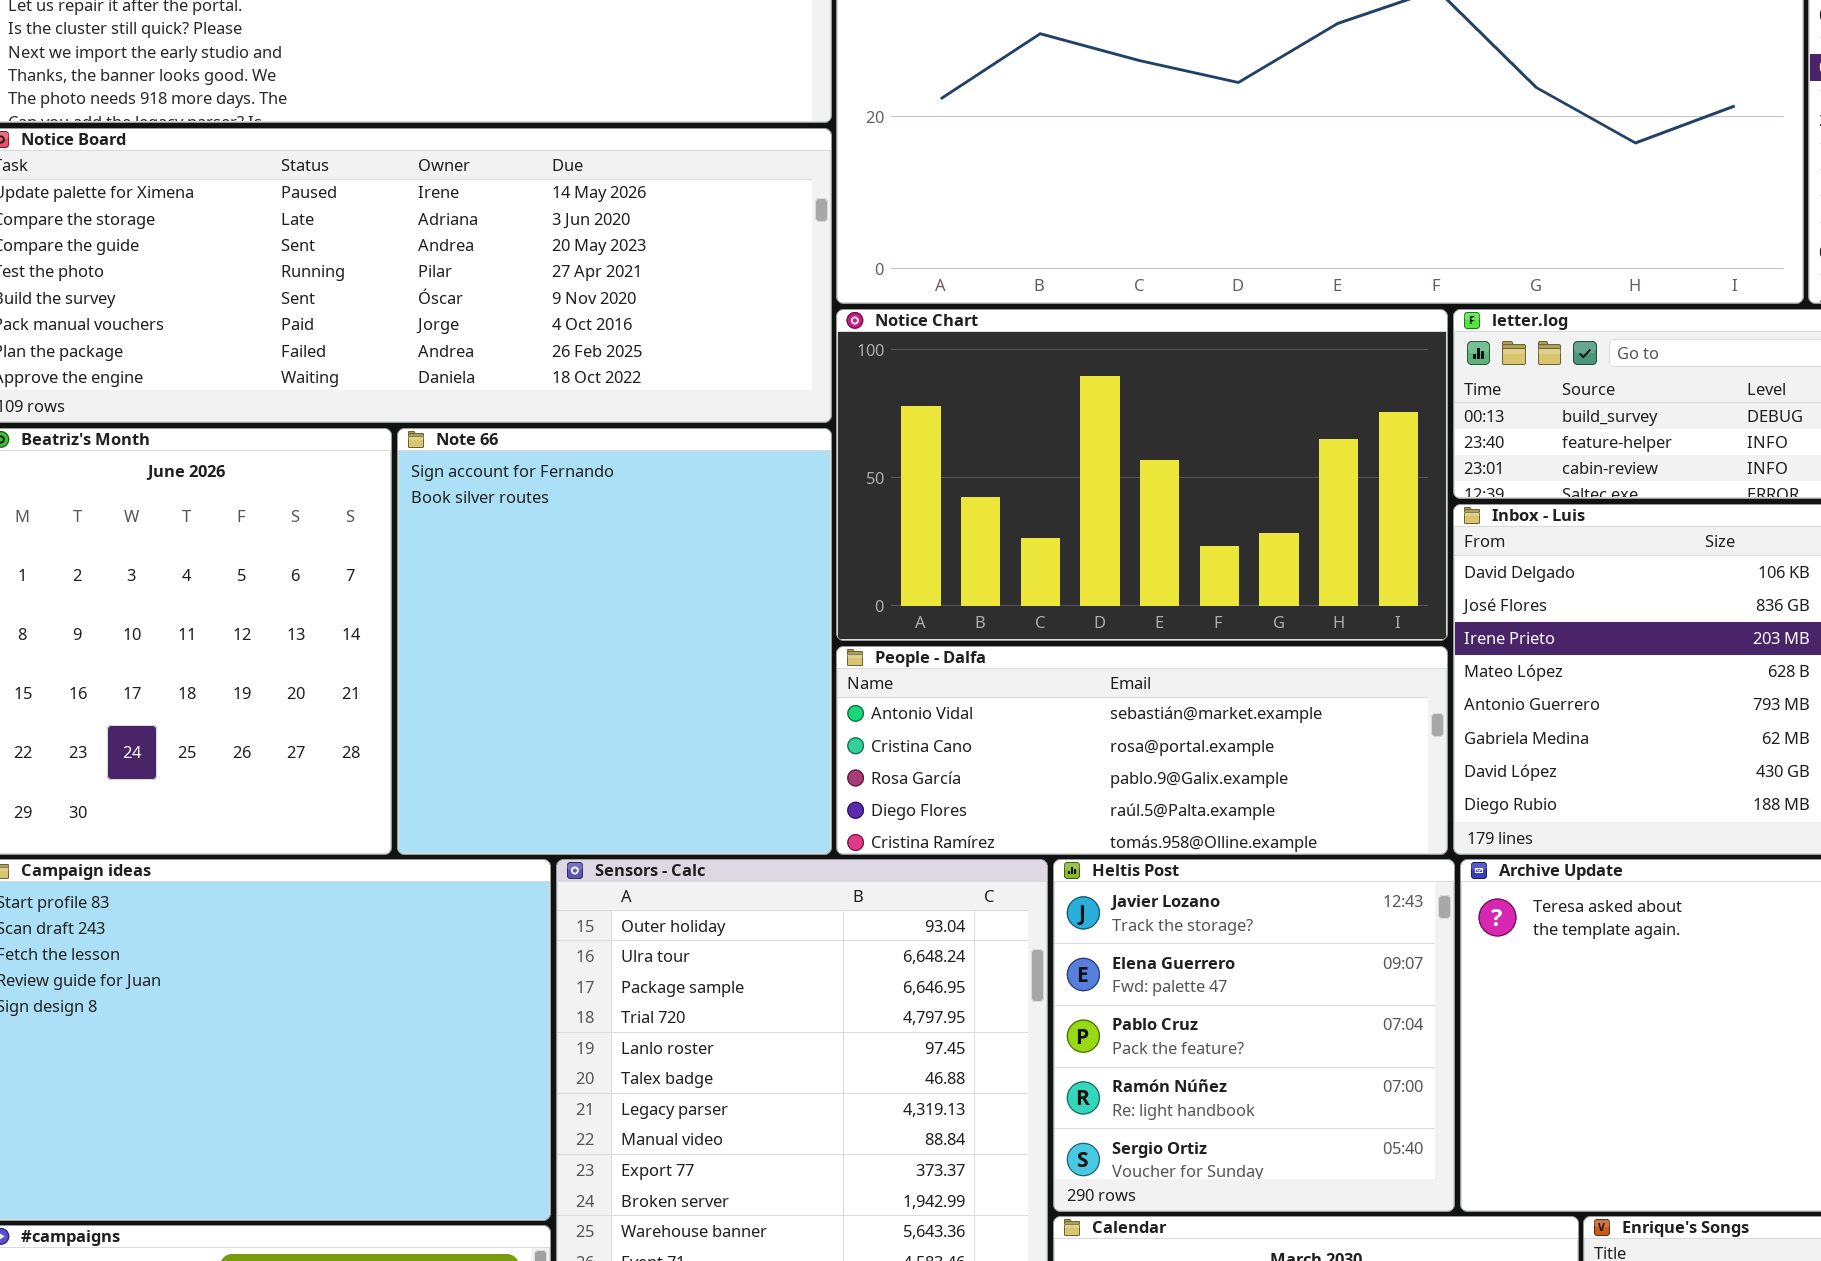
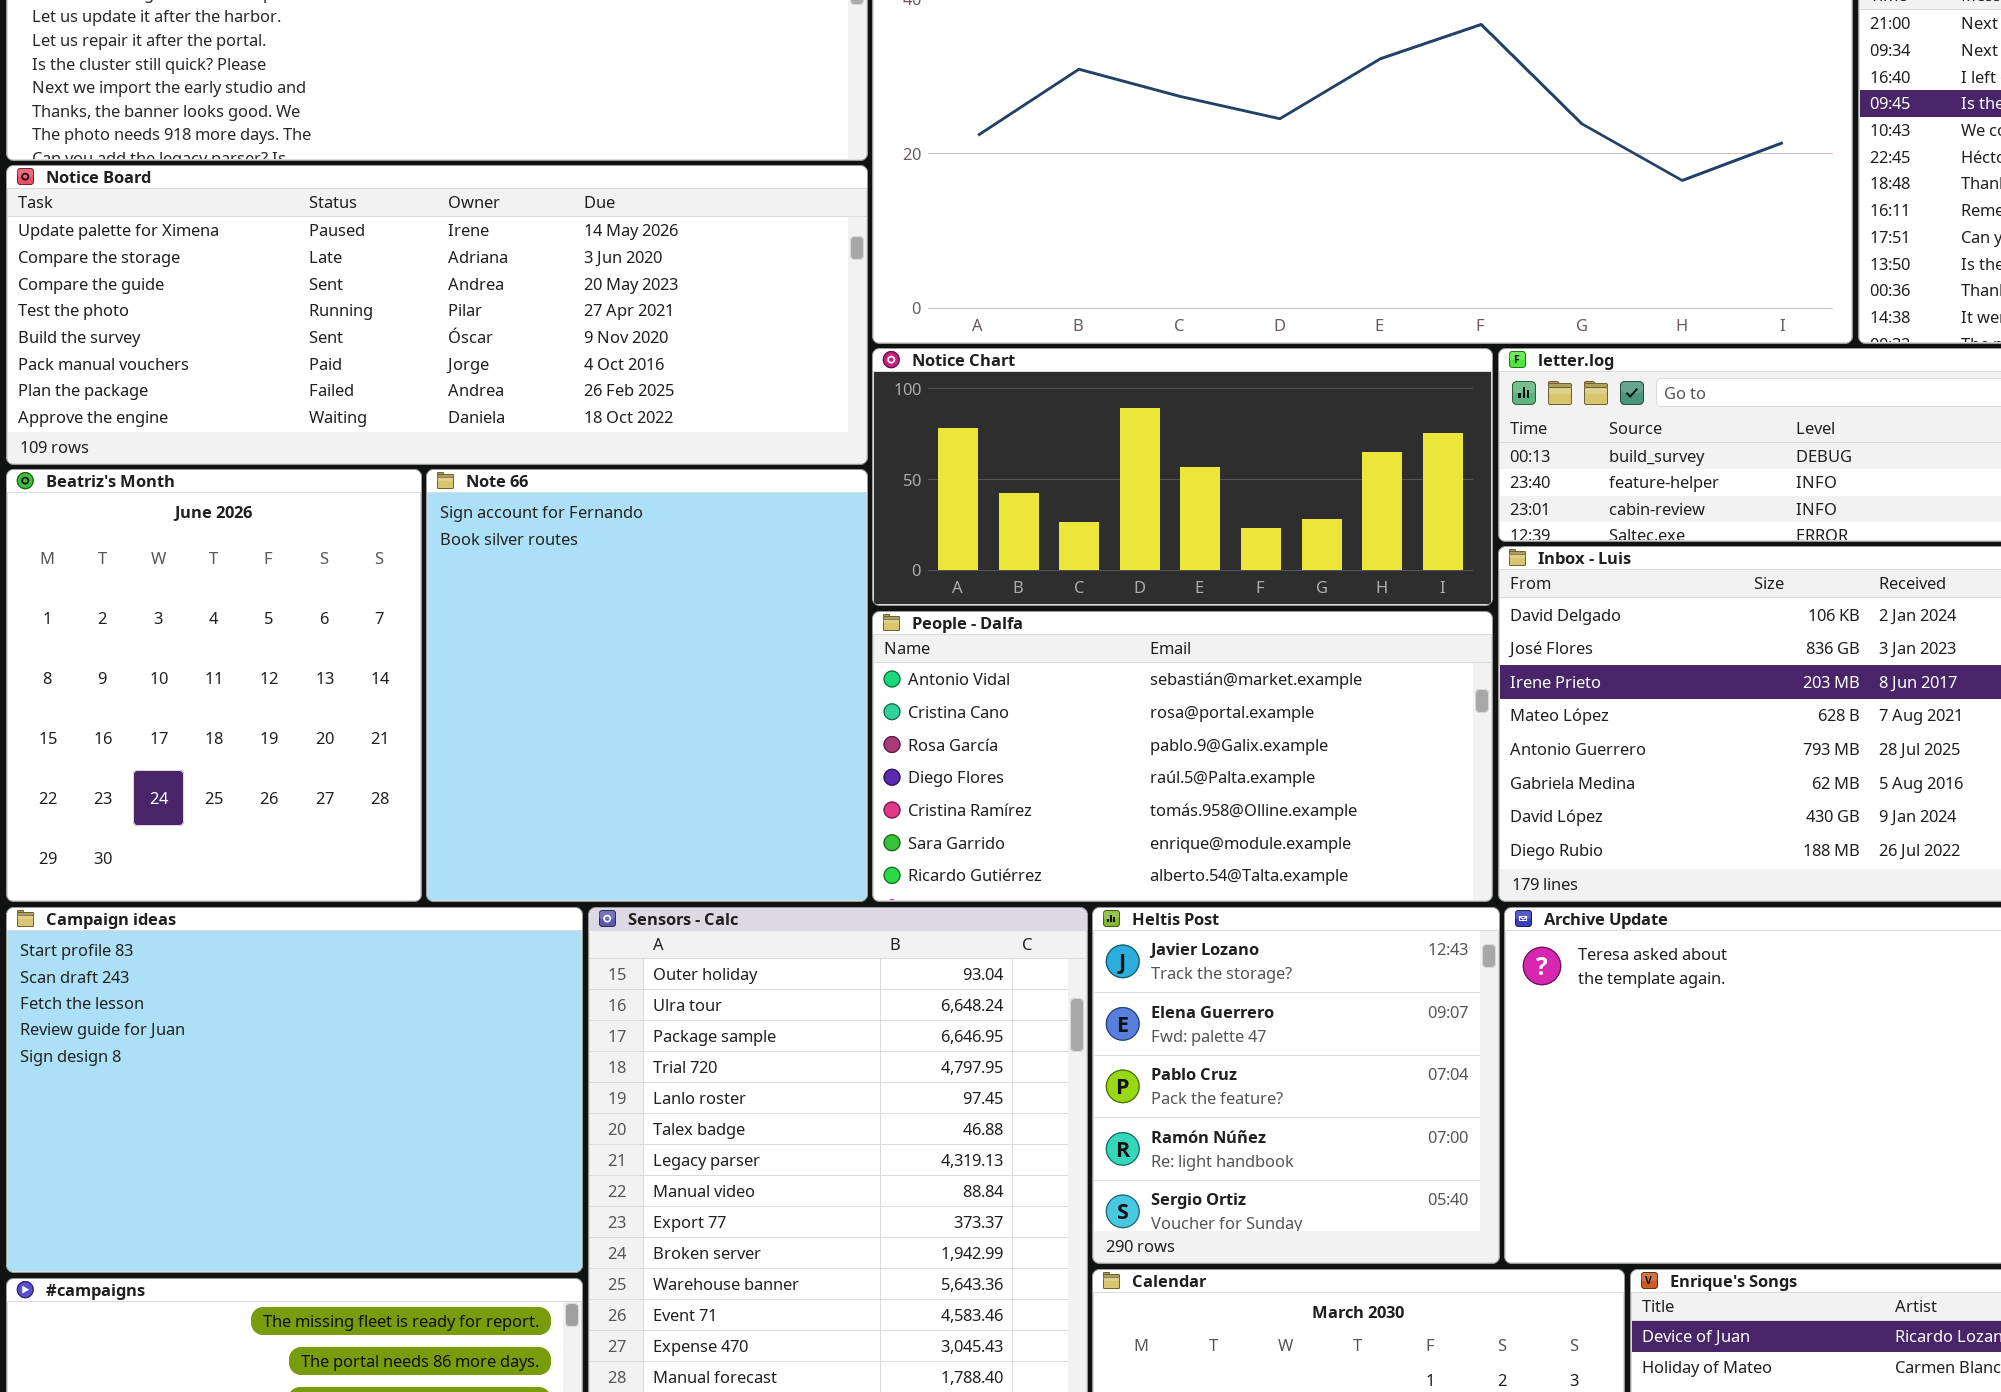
Notice Chart: [836,309,1448,641] -> [872,348,1493,606], resized
People - Dalfa: [836,646,1448,855] -> [872,611,1493,902], resized

